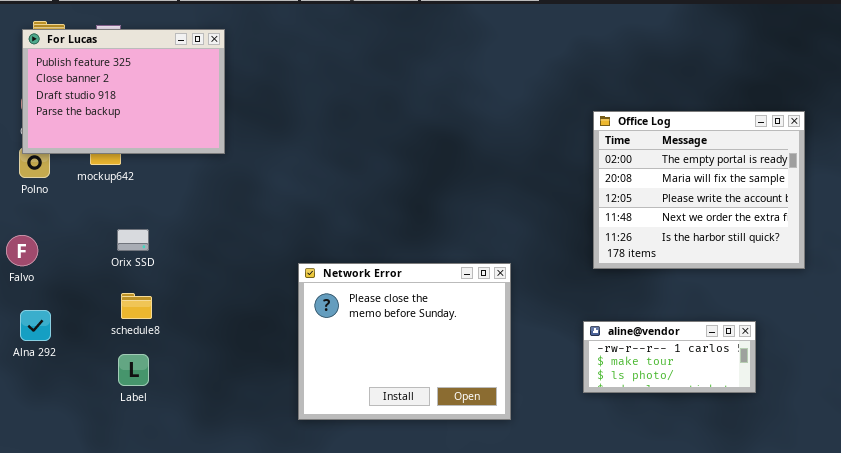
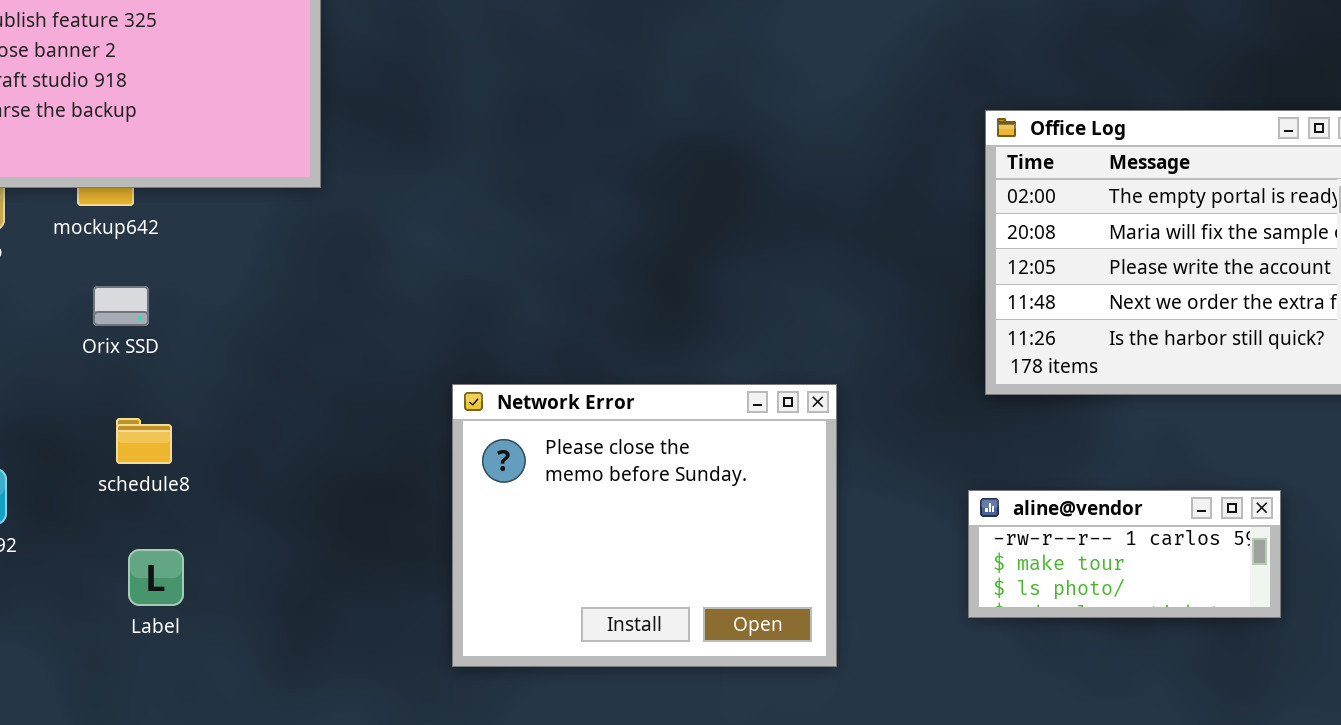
Orix SSD: [117,229,149,251] -> [93,286,149,326], moved
schedule8: [121,293,152,319] -> [116,418,172,464], moved

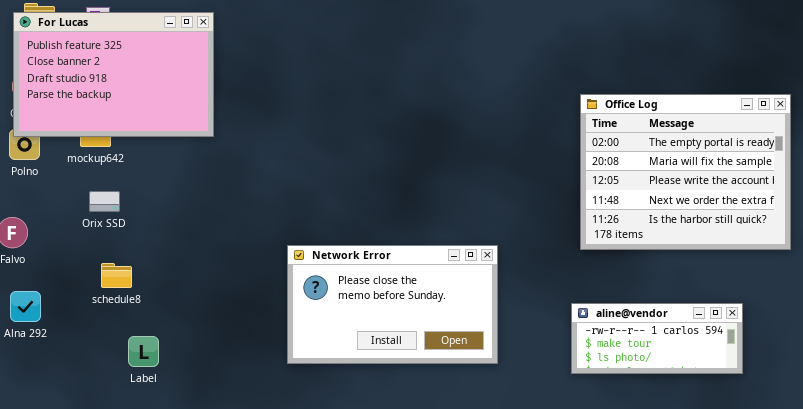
Network Error: [452,384,837,667] -> [287,245,498,364], resized
Label: [128,549,184,606] -> [128,336,159,367], moved

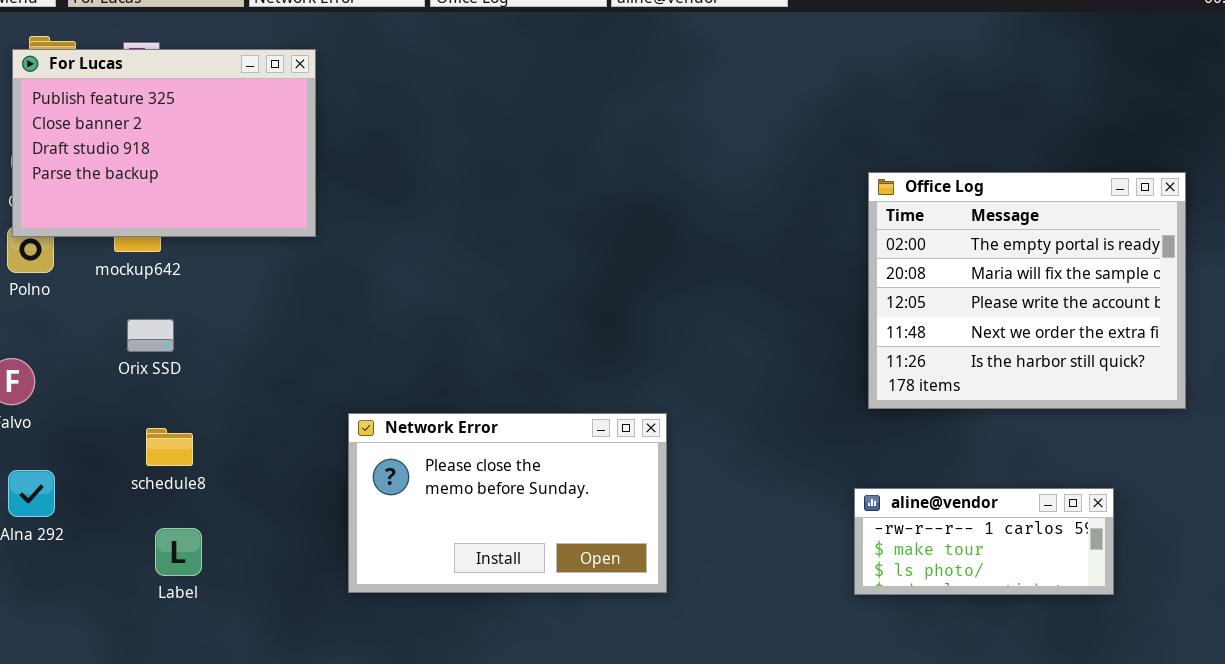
Network Error: [287,245,498,364] -> [348,413,667,593], moved
Label: [128,336,159,367] -> [155,528,202,576], moved

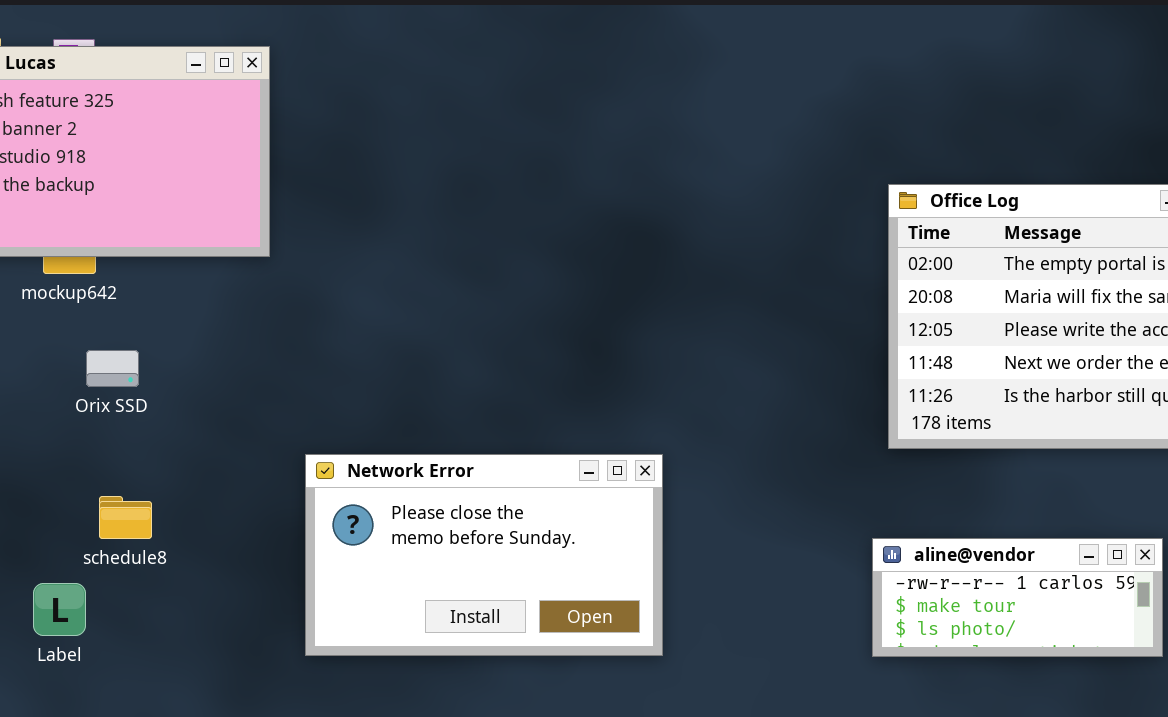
Orix SSD: [127,319,174,352] -> [86,350,139,387], moved
schedule8: [146,428,193,466] -> [99,496,152,539], moved
Label: [155,528,202,576] -> [33,583,86,636], moved

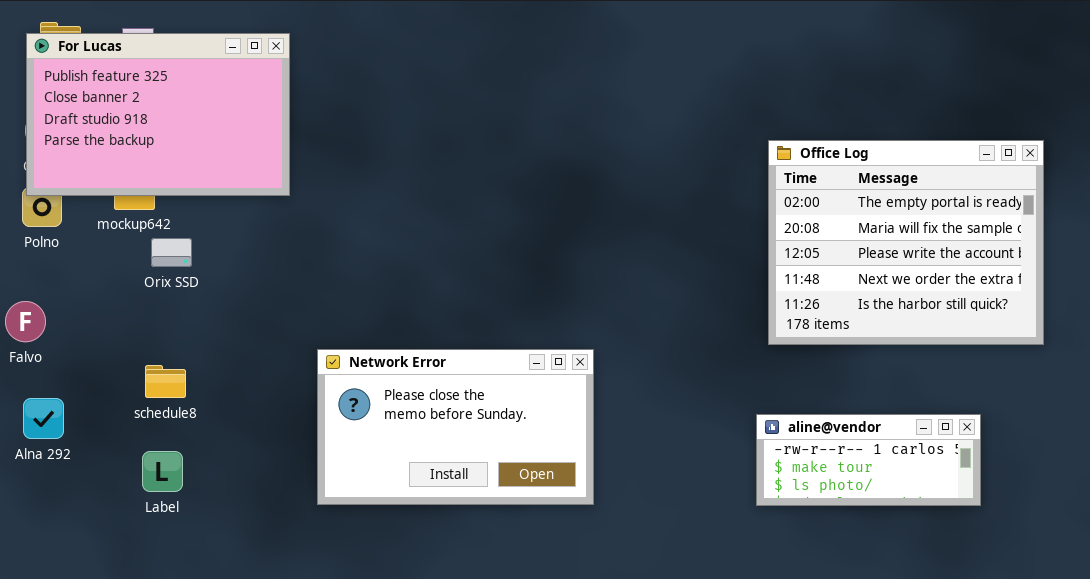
Orix SSD: [86,350,139,387] -> [151,238,192,267], moved
schedule8: [99,496,152,539] -> [145,365,186,398], moved
Label: [33,583,86,636] -> [142,451,183,492], moved

